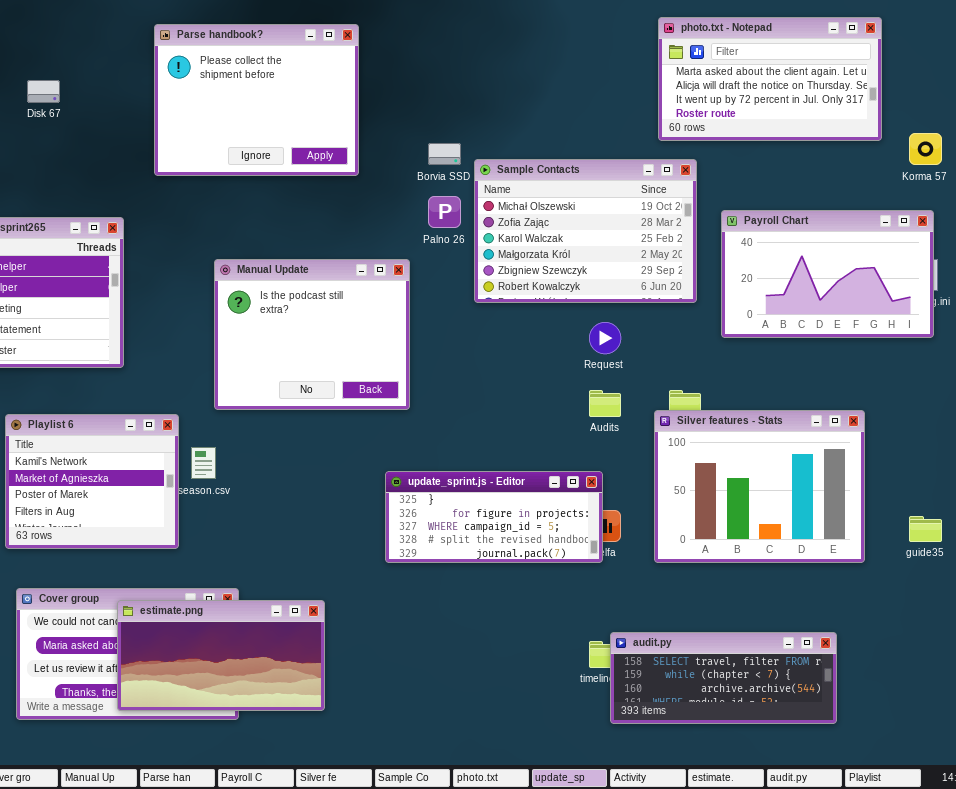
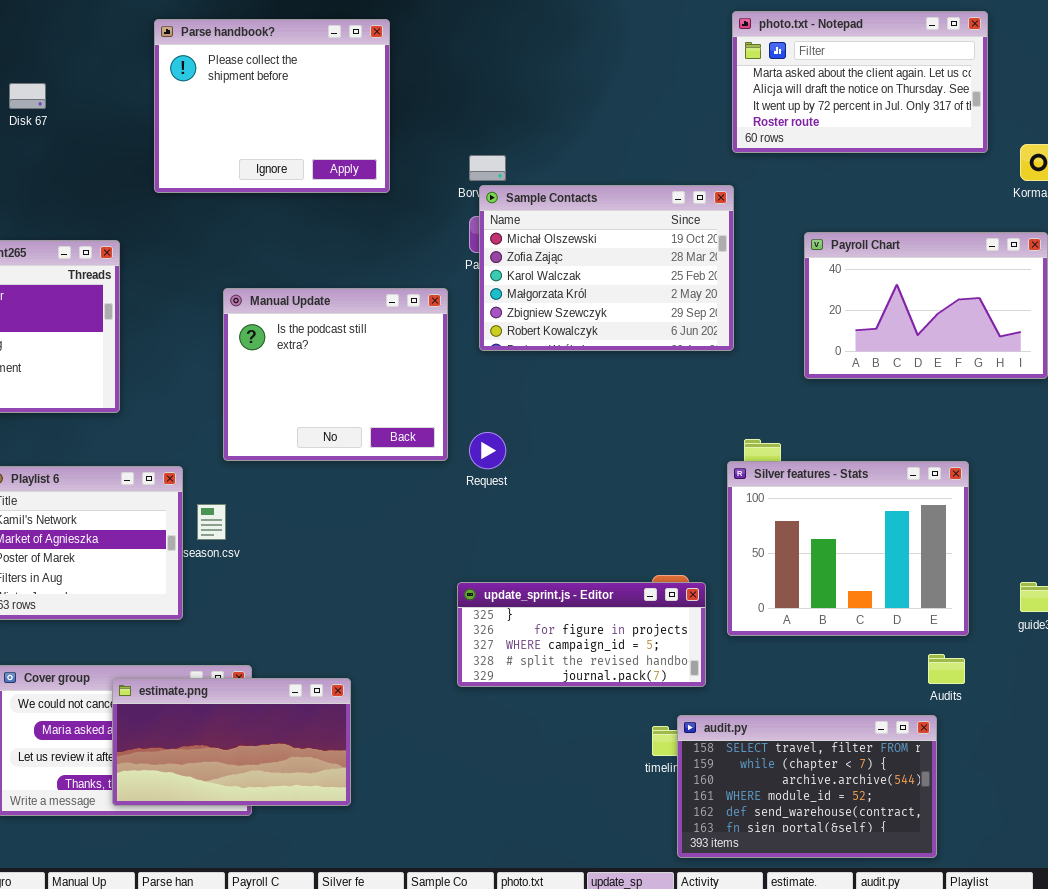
Sample Contacts: [474,159,697,303] -> [479,185,734,351], moved
Request: [589,322,621,354] -> [469,432,506,469], moved
Audits: [589,390,621,417] -> [928,654,965,684], moved
update_sprint.js - Editor: [385,471,603,563] -> [457,582,706,687], moved
audit.py: [610,632,837,724] -> [677,715,937,858], resized

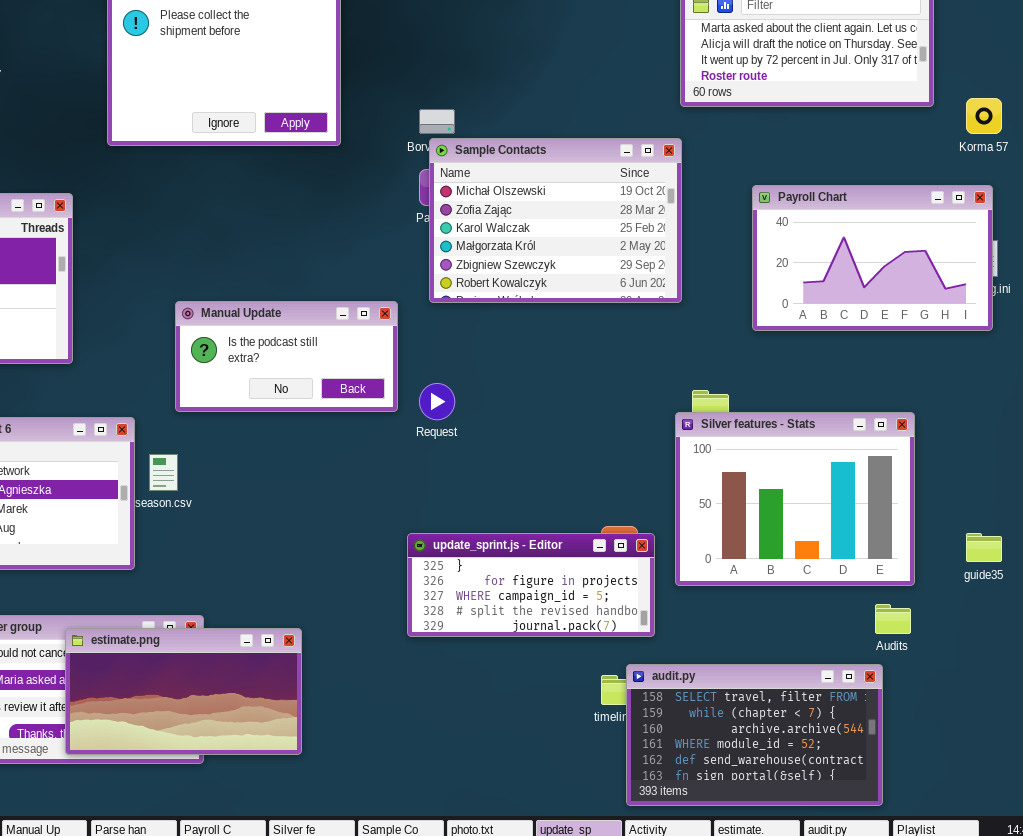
Manual Update: [223,288,448,461] -> [175,301,398,412], resized

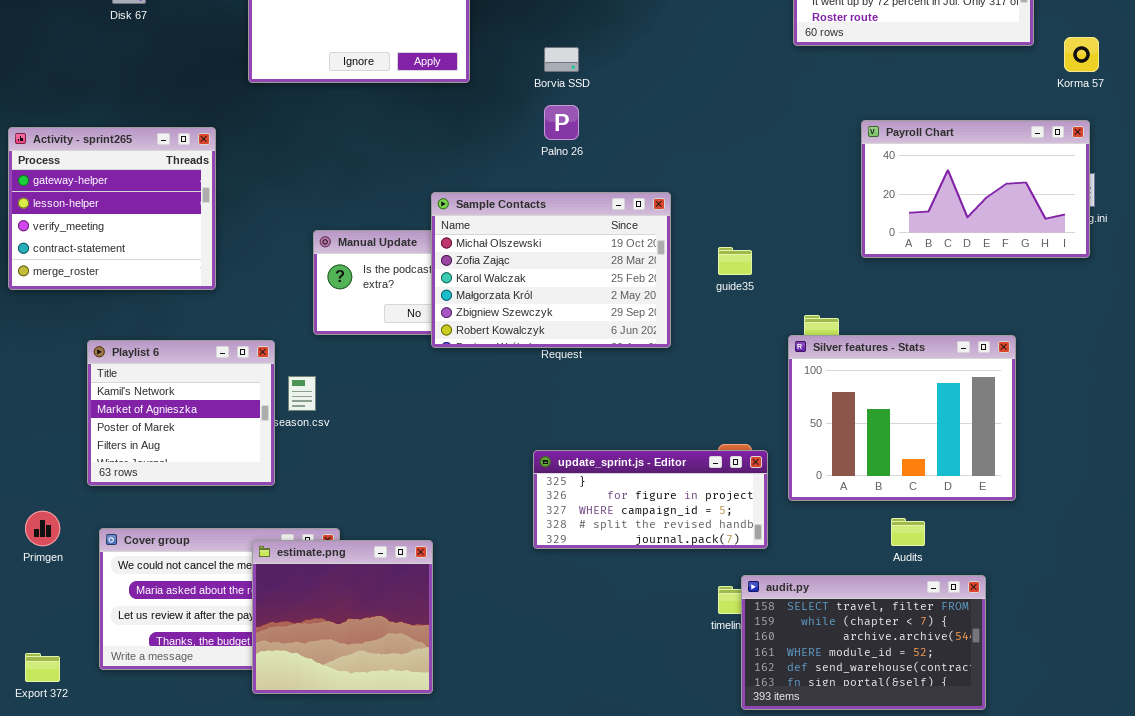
Sample Contacts: [429,138,682,303] -> [431,192,671,348], moved
guide35: [966,533,1002,562] -> [718,247,752,275], moved
Audits: [875,604,911,634] -> [891,518,925,546], moved
estimate.png: [65,628,302,755] -> [252,540,433,694], resized

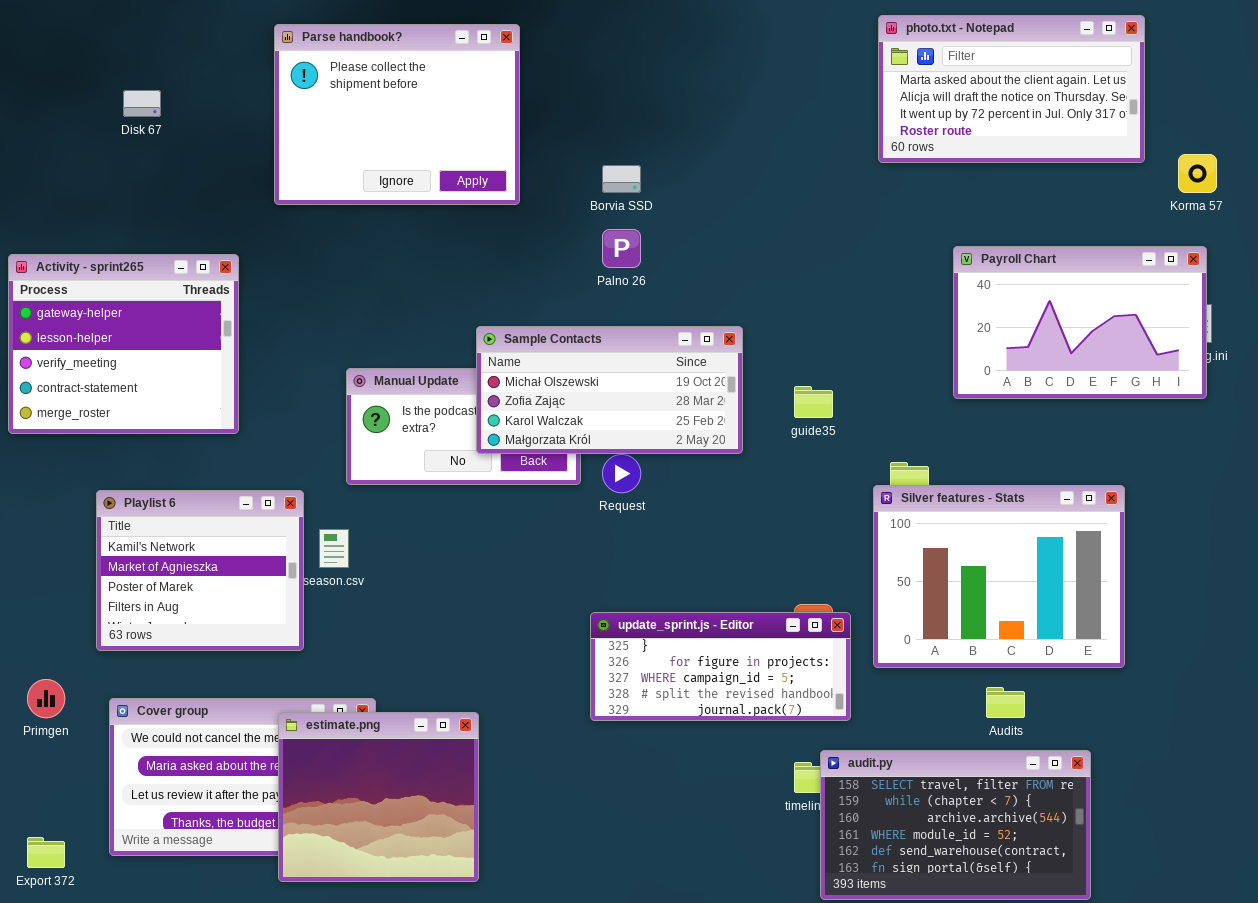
Sample Contacts: [431,192,671,348] -> [476,326,743,454], resized

